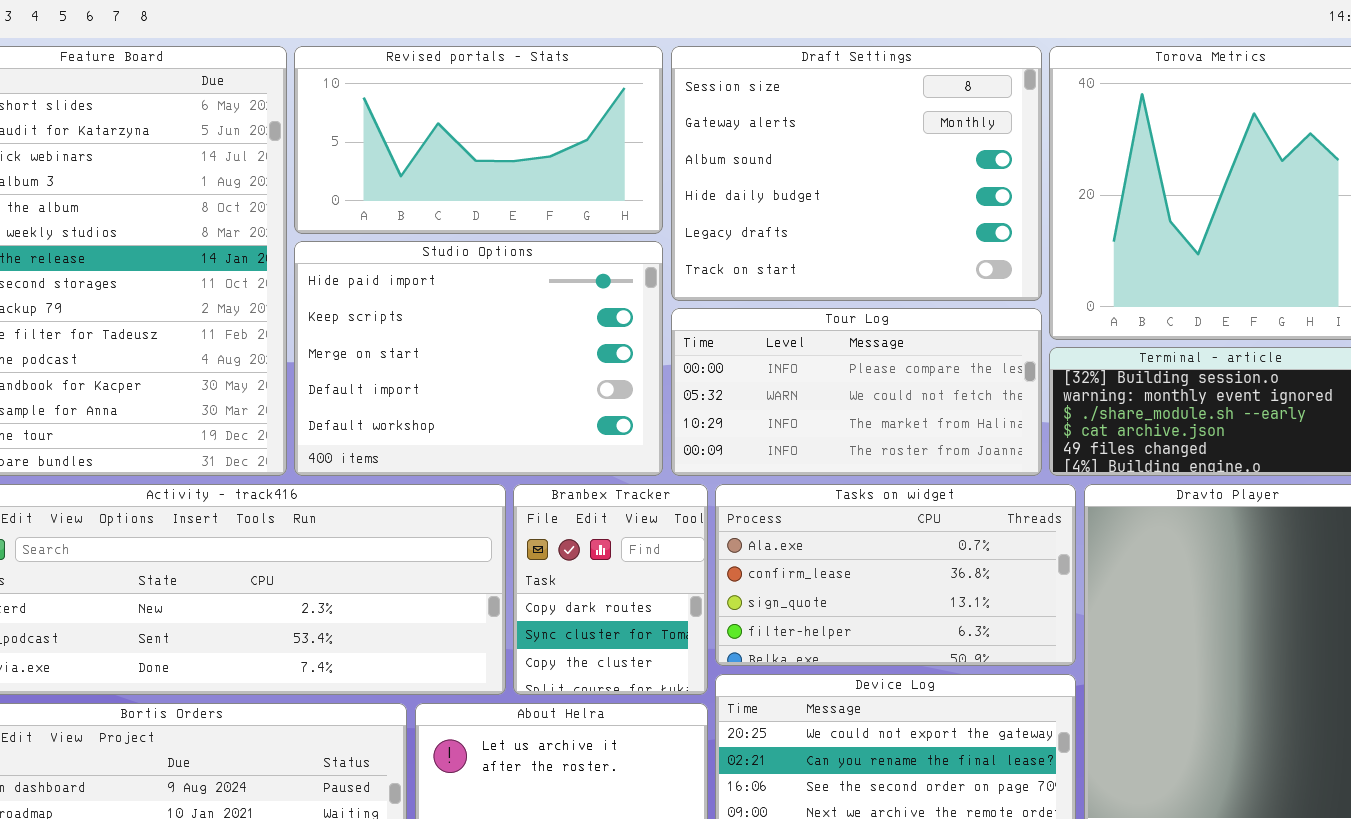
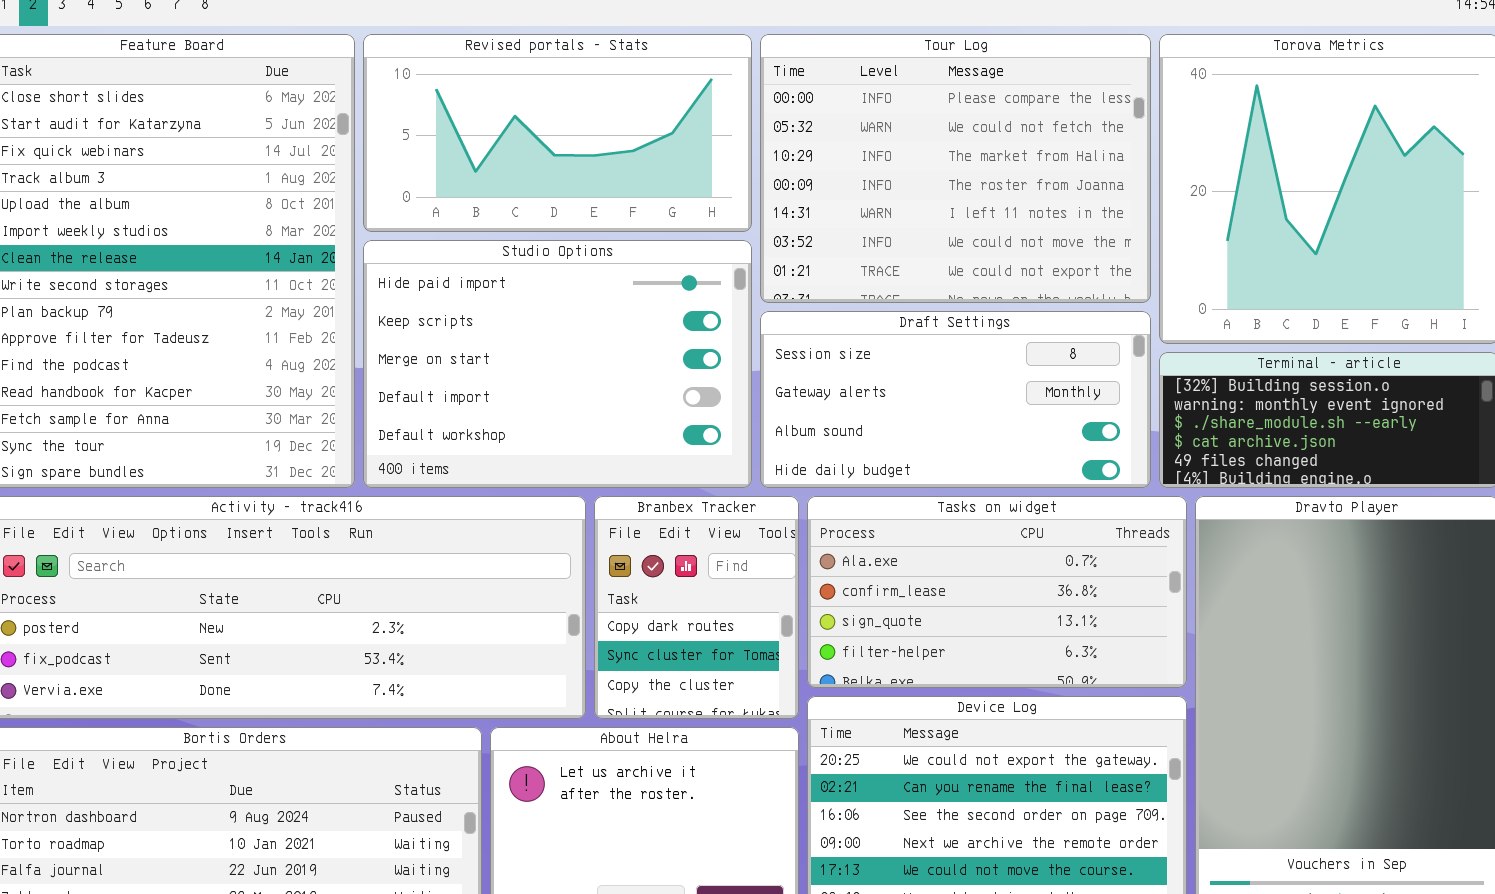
Draft Settings: [671,46,1042,301] -> [760,311,1151,488], moved, resized
Tour Log: [671,308,1042,476] -> [760,34,1151,303], moved, resized

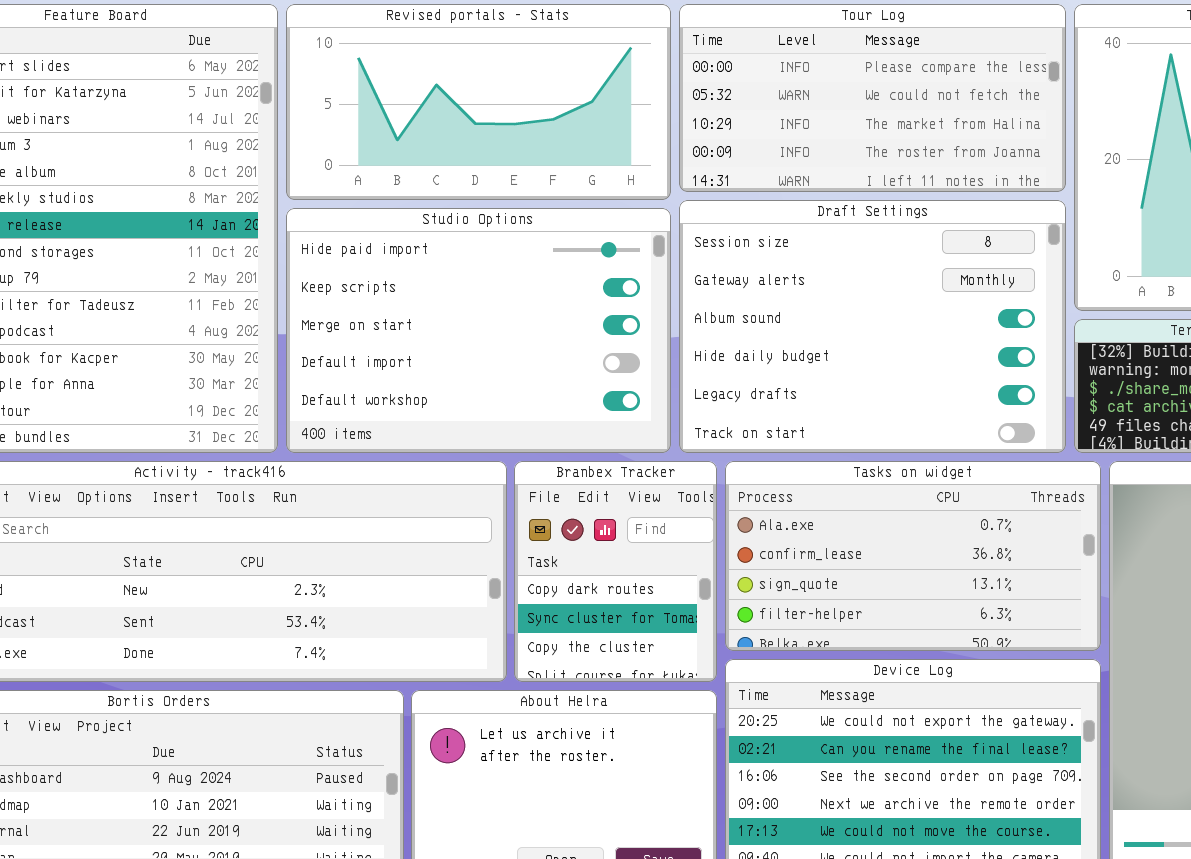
Tour Log: [760,34,1151,303] -> [679,4,1066,192], resized
Draft Settings: [760,311,1151,488] -> [679,200,1066,453], resized

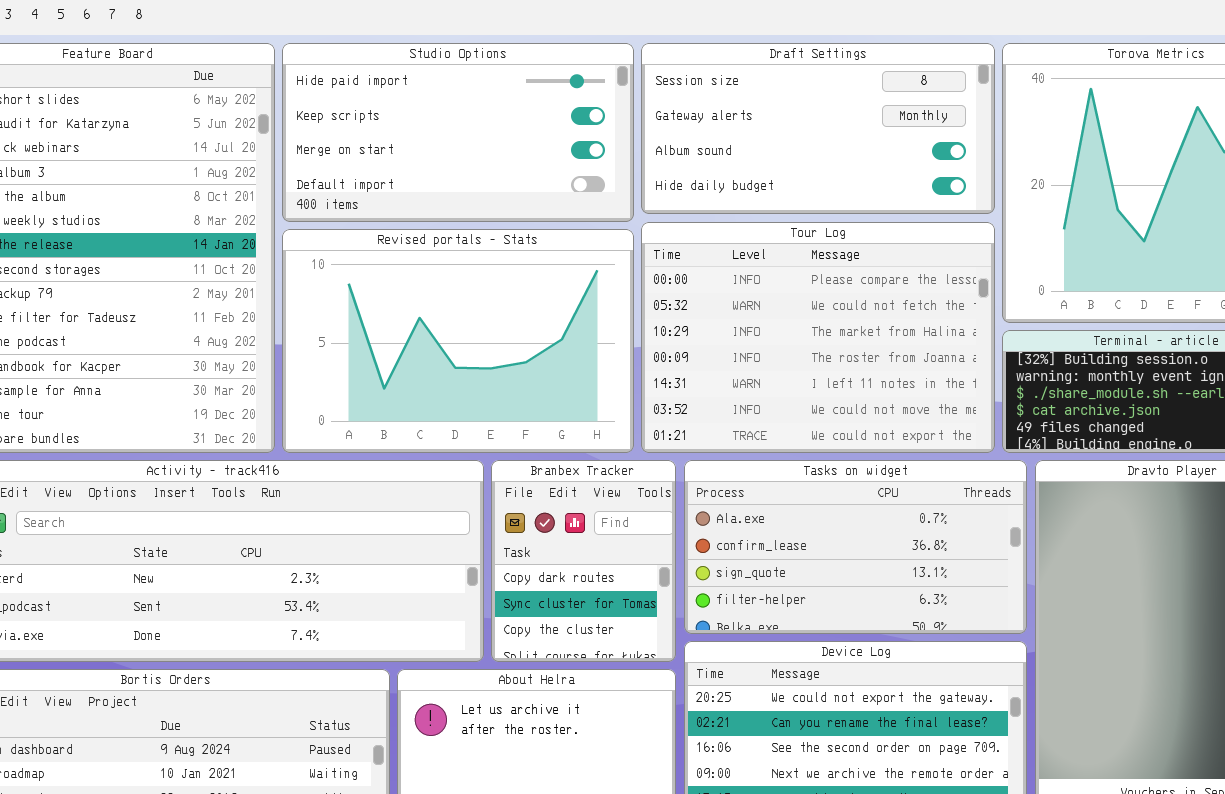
Revised portals - Stats: [286,4,671,200] -> [282,229,634,453], moved, resized
Tour Log: [679,4,1066,192] -> [641,222,995,453], moved, resized
Draft Settings: [679,200,1066,453] -> [641,43,995,214], moved, resized
Studio Options: [286,208,671,453] -> [282,43,634,222], moved, resized

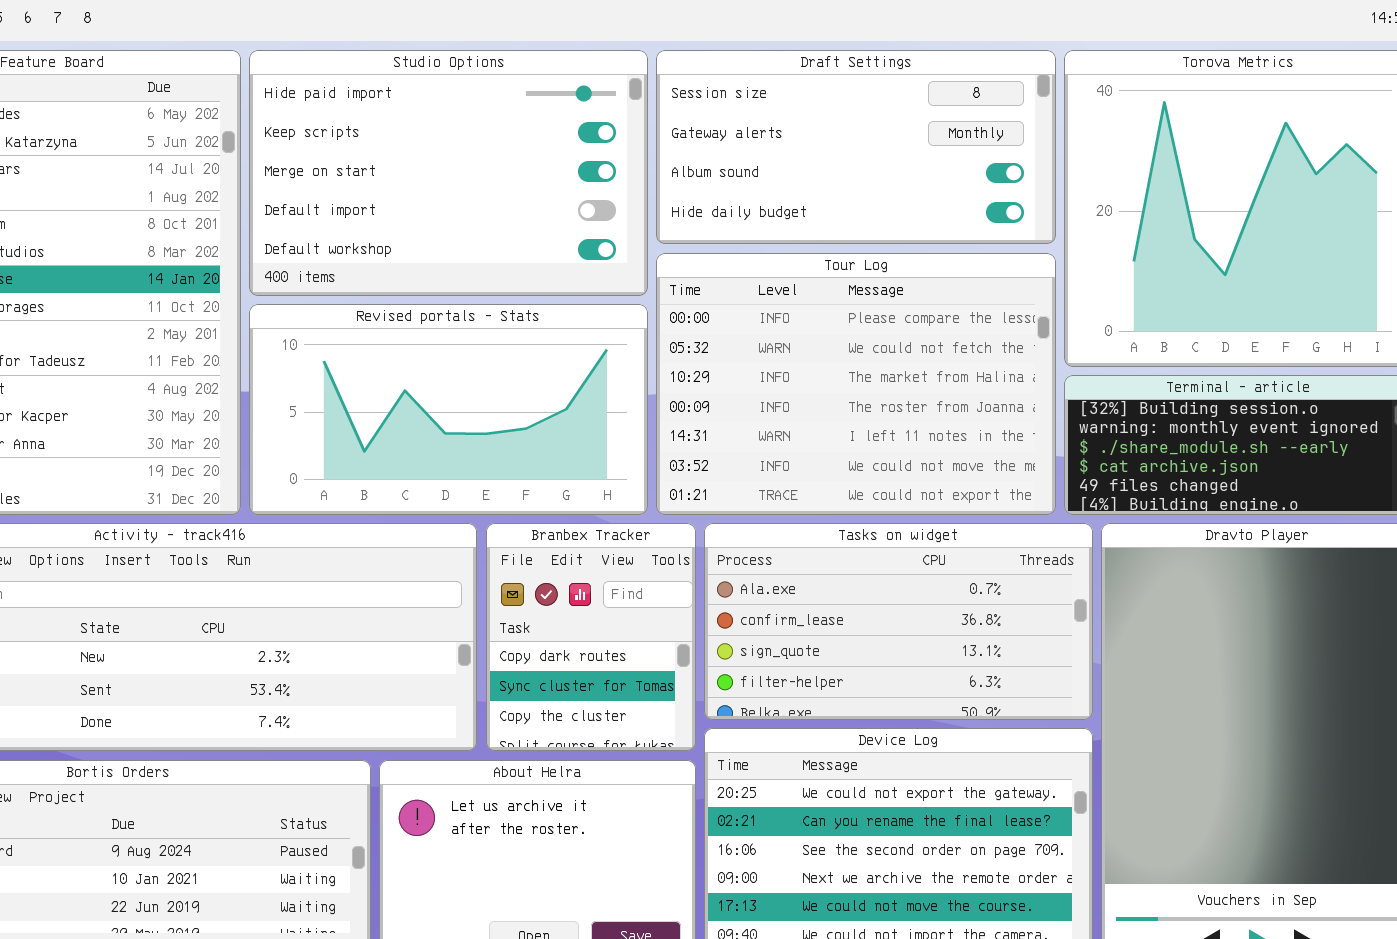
Studio Options: [282,43,634,222] -> [249,50,648,296], resized
Revised portals - Stats: [282,229,634,453] -> [249,304,648,515], resized

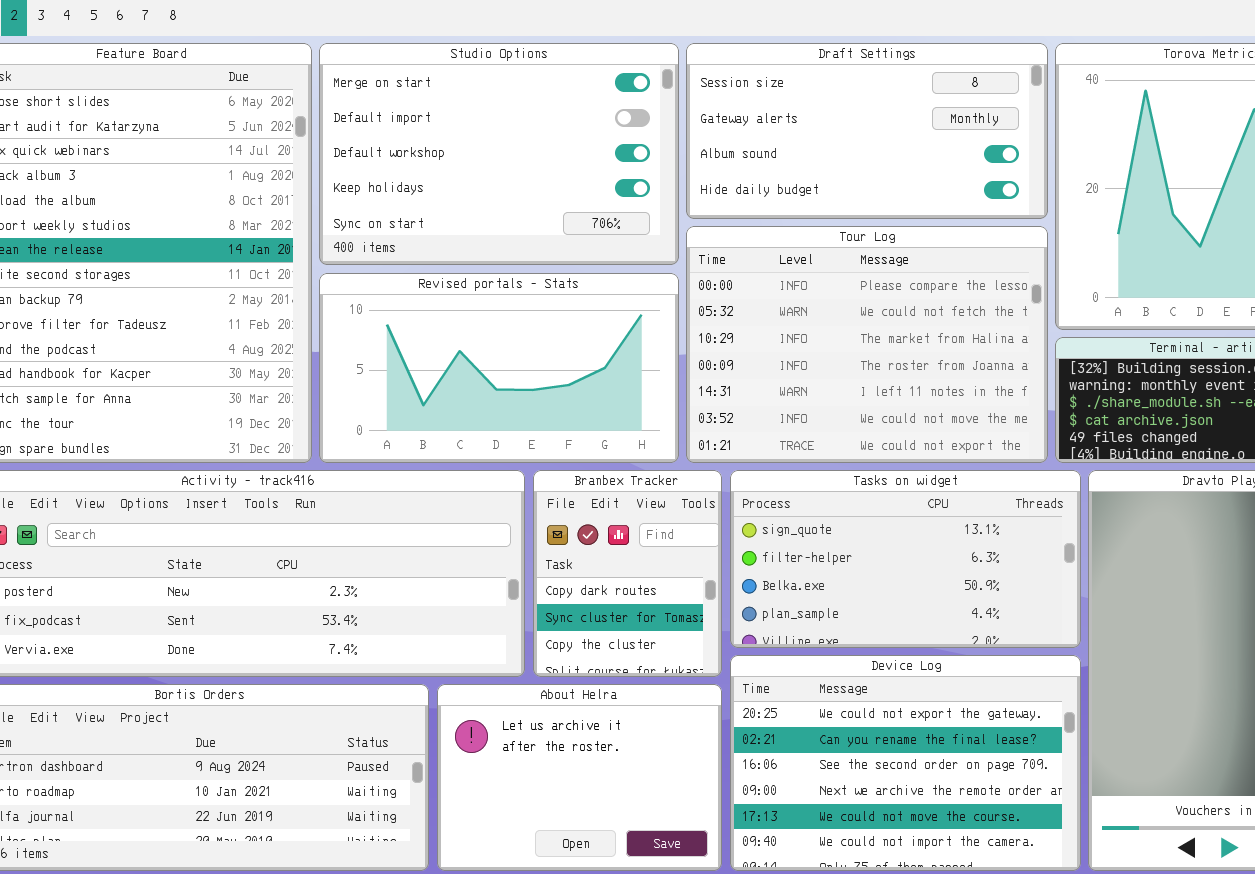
Studio Options: [249,50,648,296] -> [319,43,679,265], scrolled down 2 rows
Tasks on widget: [704,523,1093,720] -> [730,470,1081,648], scrolled down 2 rows

